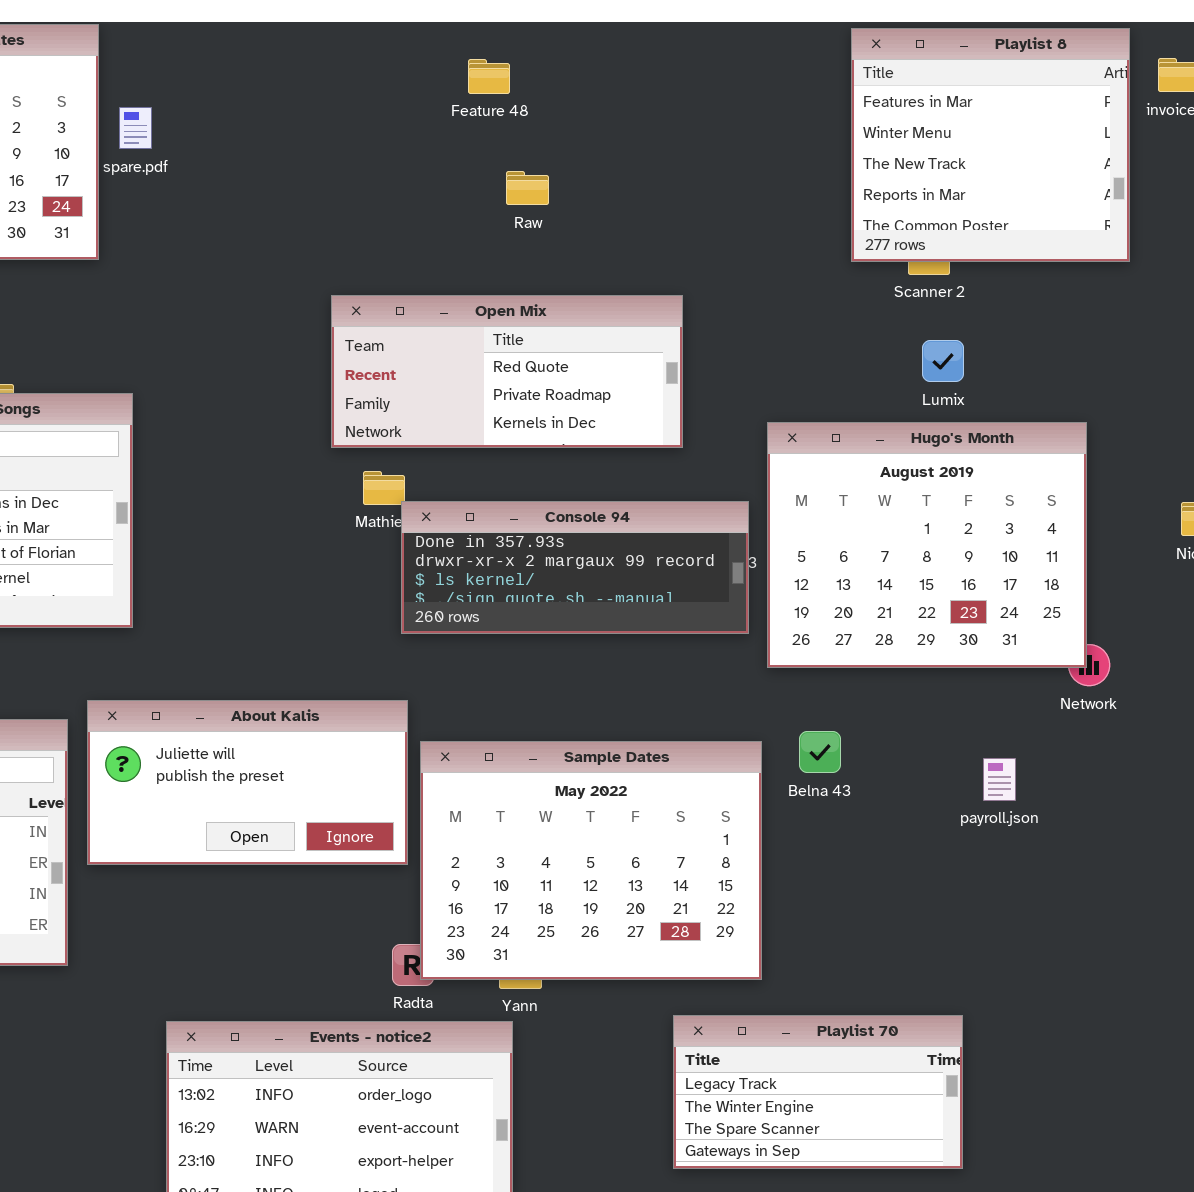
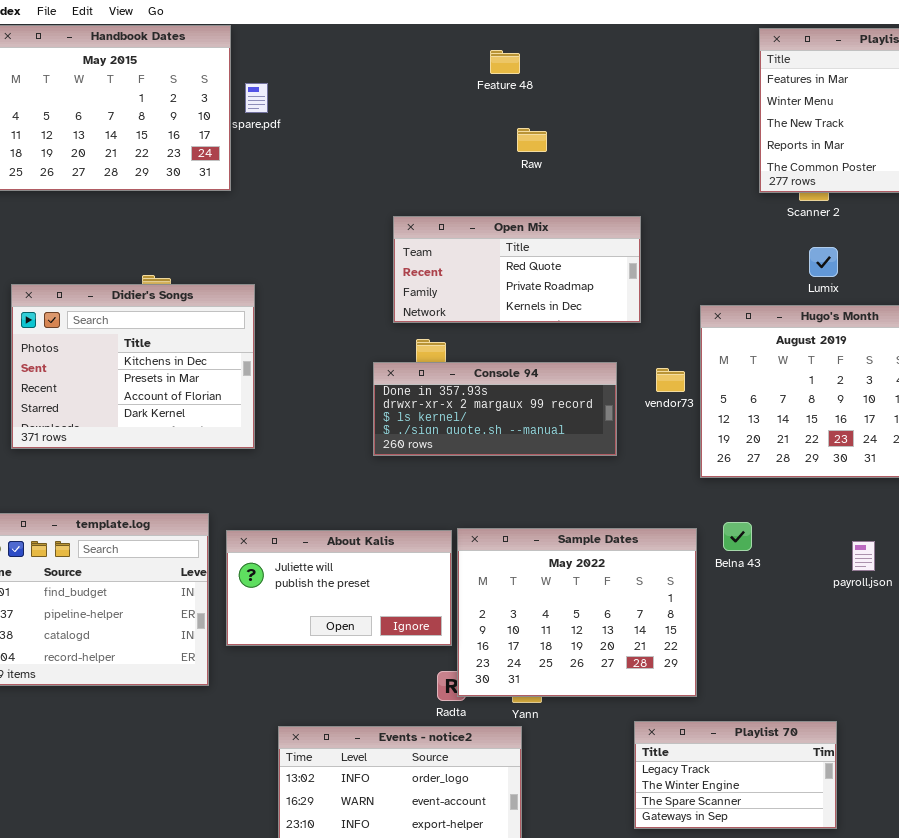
Console 94: [401,501,749,634] -> [373,362,617,456], moved
About Kalis: [87,700,408,865] -> [226,530,452,646], moved

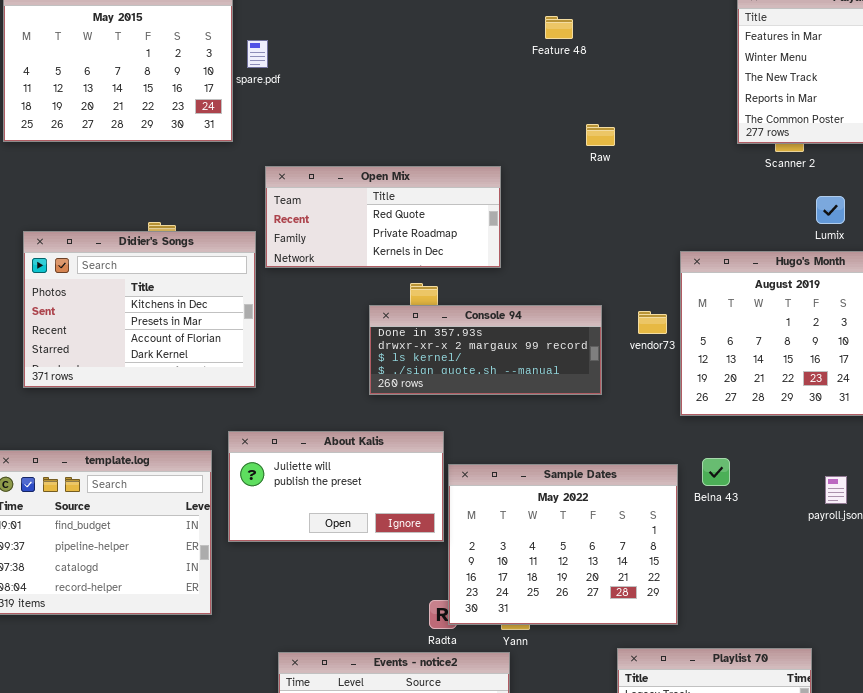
Feature 48: [490,50,520,74] -> [545,16,573,39], moved
Raw: [517,128,547,152] -> [586,124,615,146], moved
Open Mix: [393,216,641,323] -> [265,166,501,268], moved
Lumix: [809,247,838,277] -> [816,196,845,224], moved
About Kalis: [226,530,452,646] -> [228,431,444,542], moved

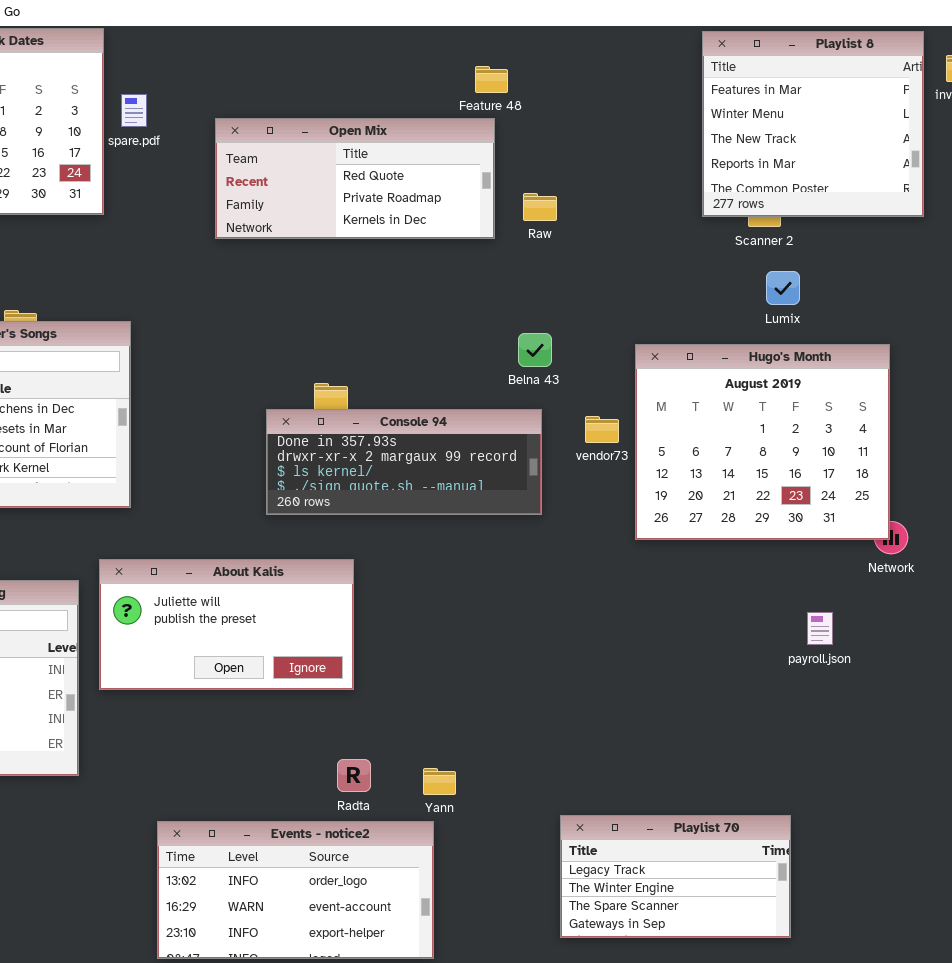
Open Mix: [265,166,501,268] -> [215,118,495,239], moved
Lumix: [816,196,845,224] -> [766,271,800,305], moved
Belna 43: [702,458,730,486] -> [518,333,552,367], moved
Sample Dates: [448,464,678,625] -> none, closed

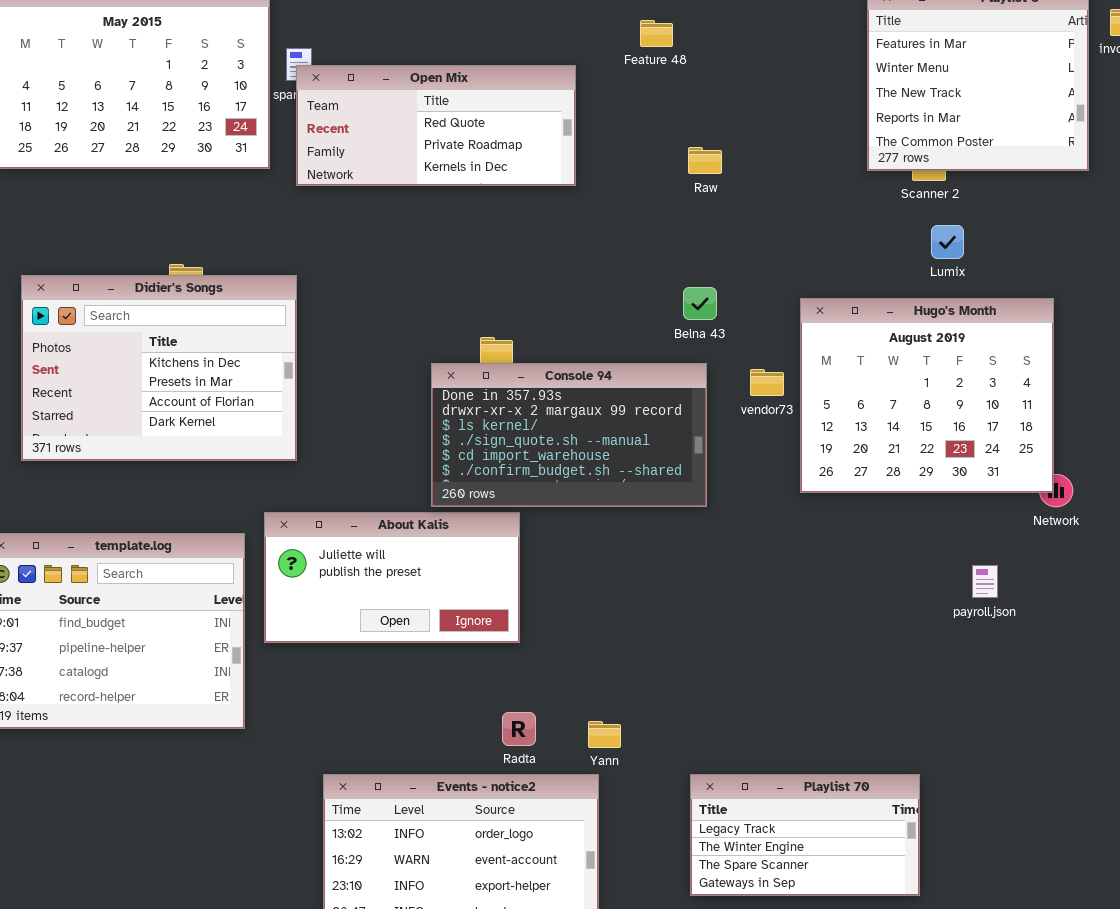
Open Mix: [215,118,495,239] -> [296,65,576,186], moved
Console 94: [266,409,542,515] -> [431,363,707,507], resized
Playlist 70: [560,815,791,938] -> [690,774,920,896], moved

